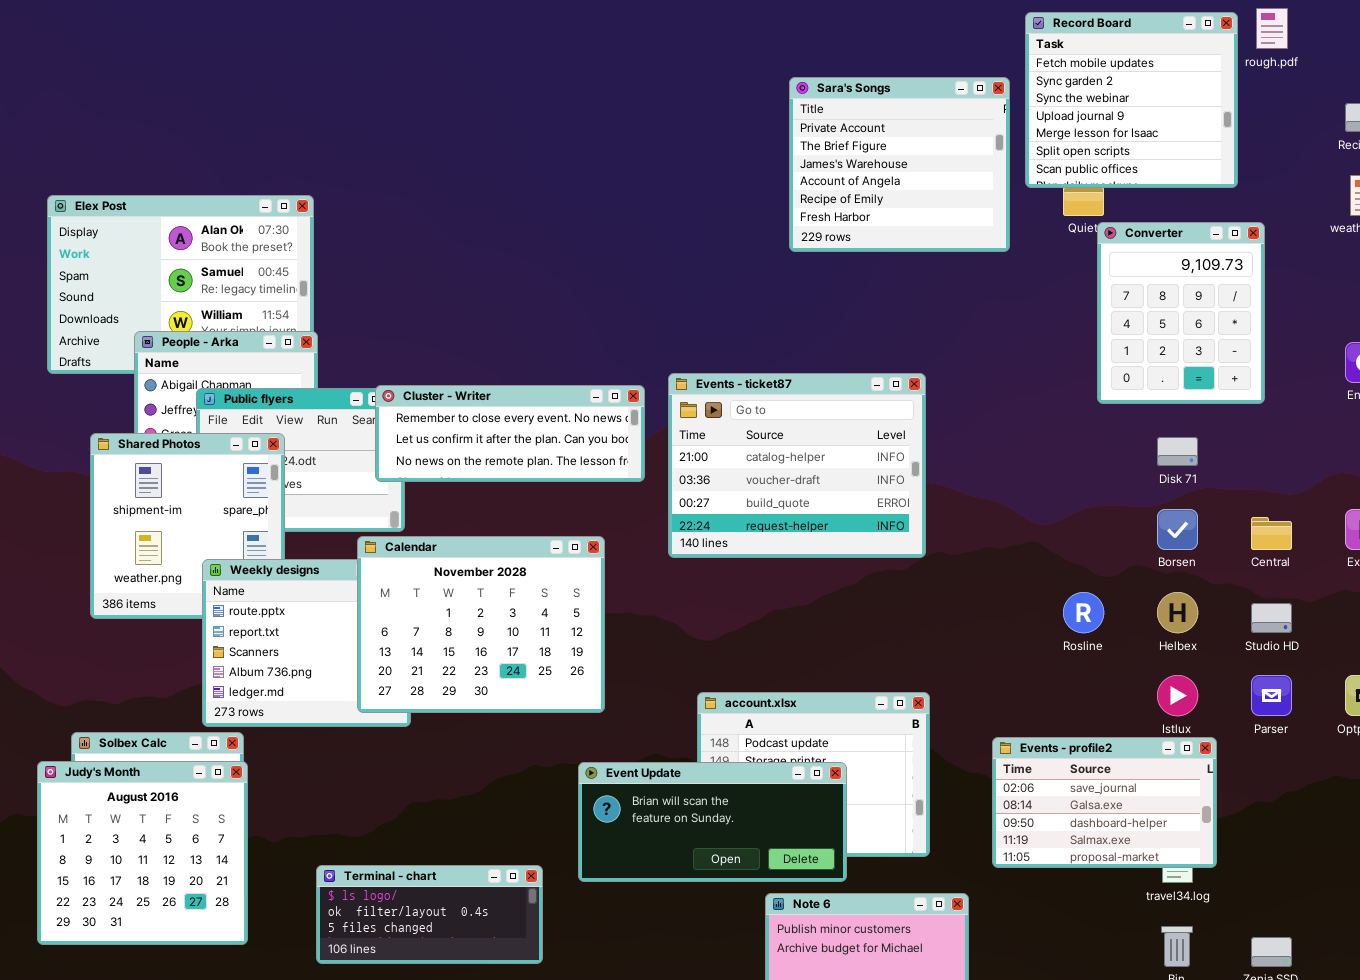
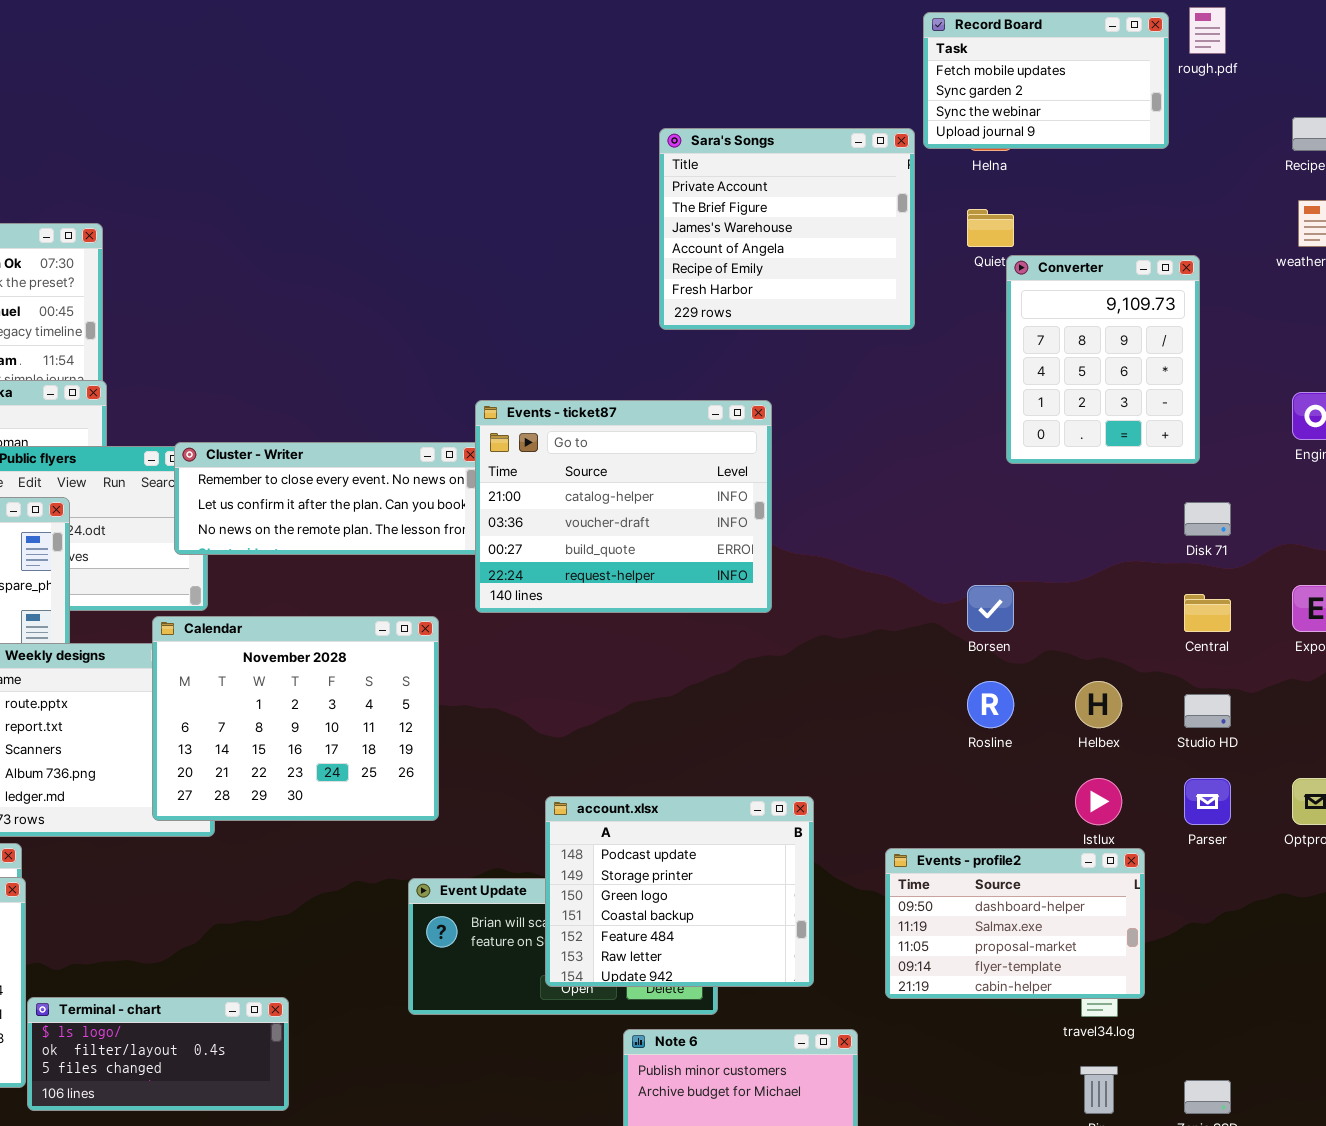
Record Board: [1025,12,1238,188] -> [923,12,1169,149], resized
Sara's Songs: [789,77,1010,252] -> [659,128,915,330], moved
Events - ticket87: [668,373,926,558] -> [475,400,772,613], moved
Disk 71: [1157,437,1198,466] -> [1184,502,1231,536], moved
Borsen: [1157,509,1198,550] -> [967,585,1014,632], moved
account.xlsx: [697,692,930,857] -> [545,796,814,987], raised
Events - profile2: [992,737,1217,868] -> [885,848,1145,999], scrolled down 2 rows
Terminal - chart: [316,865,543,964] -> [27,997,289,1111], moved

